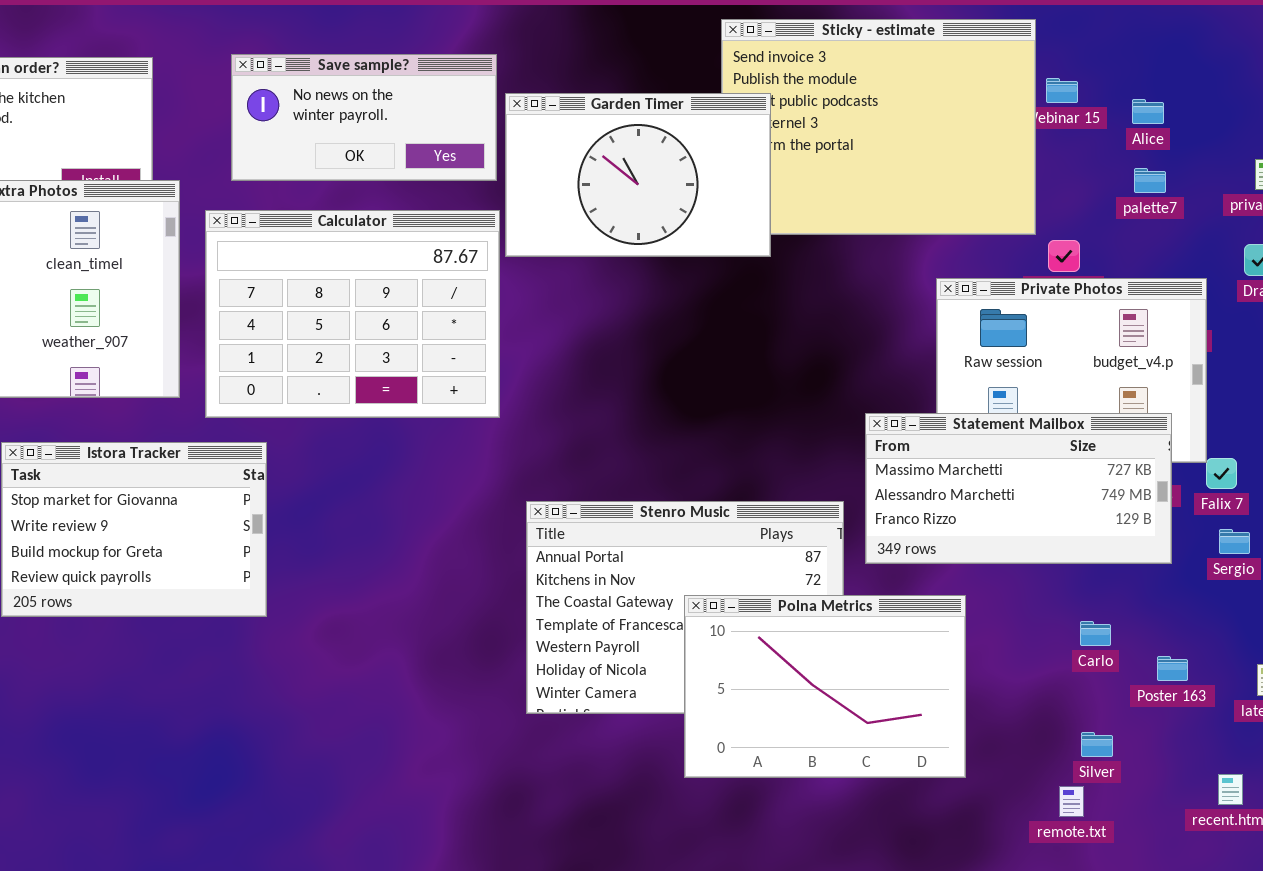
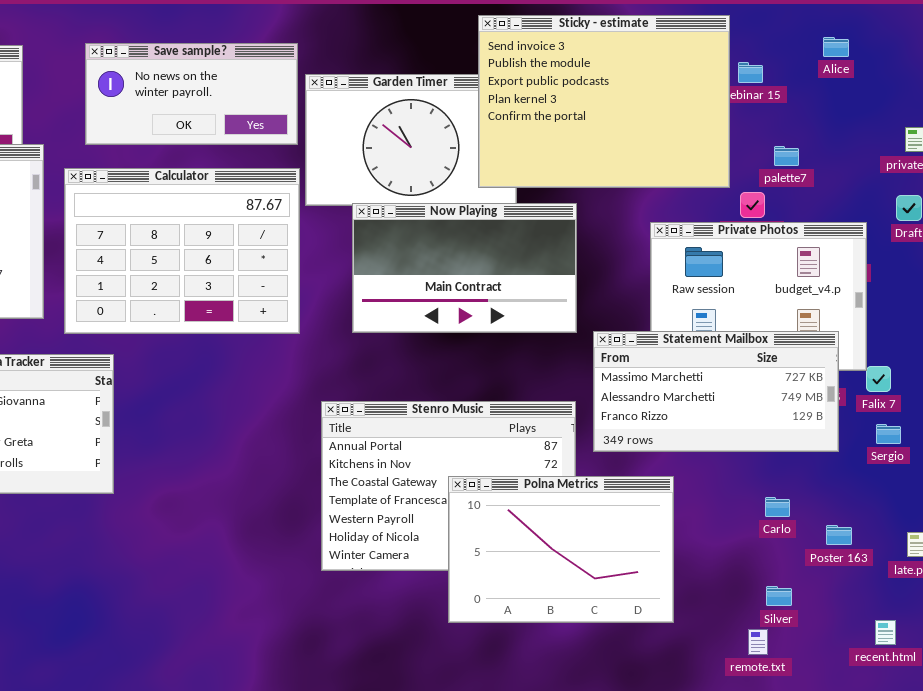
Sticky - estimate: [721,19,1036,235] -> [478,15,730,188], raised
Alice: [1132,99,1164,124] -> [823,37,849,57], moved
palette7: [1134,168,1166,193] -> [774,146,799,166], moved
Now Playing: none -> [352,203,577,333], opened

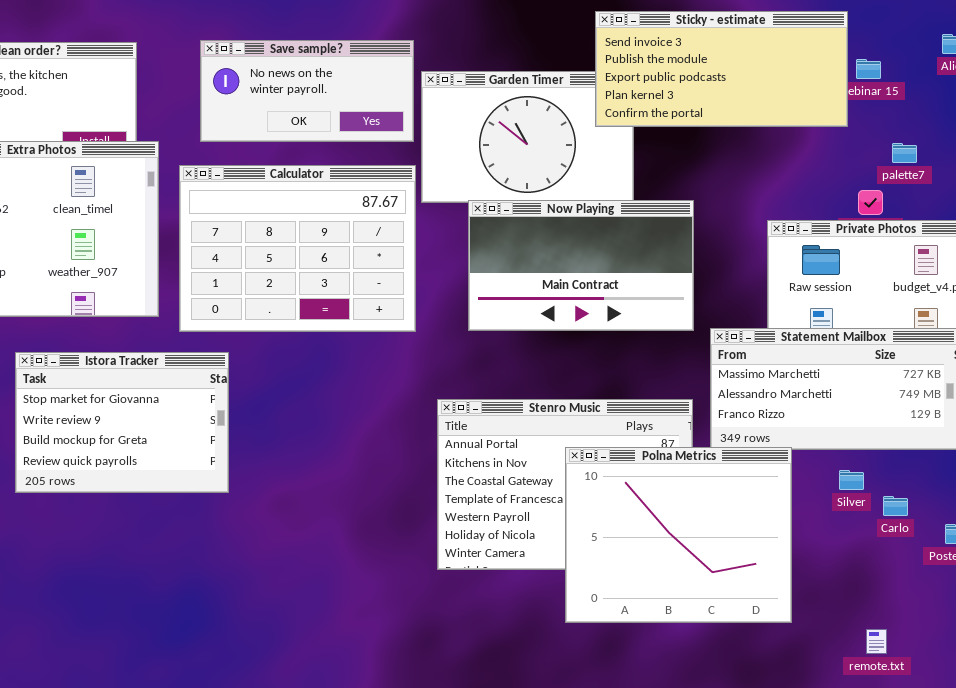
Sticky - estimate: [478,15,730,188] -> [595,11,848,127], resized
Polna Metrics: [448,476,674,623] -> [565,447,792,623], resized
Silver: [766,586,792,606] -> [839,470,864,490], moved

